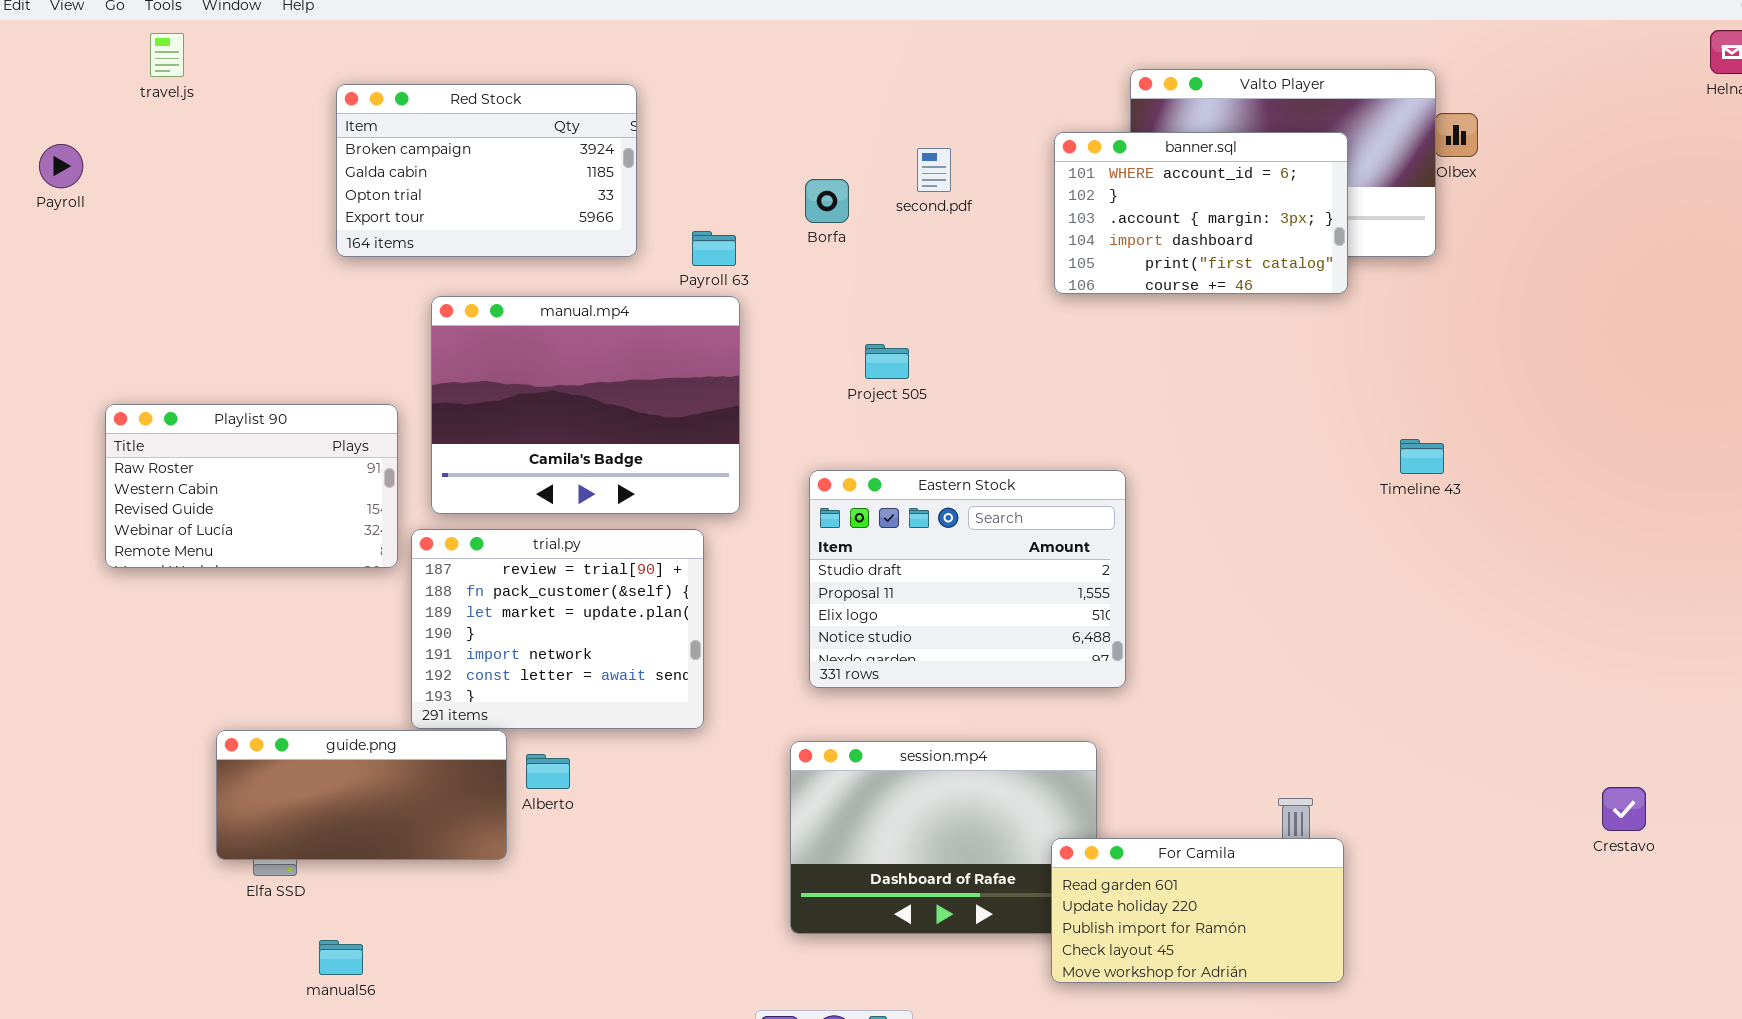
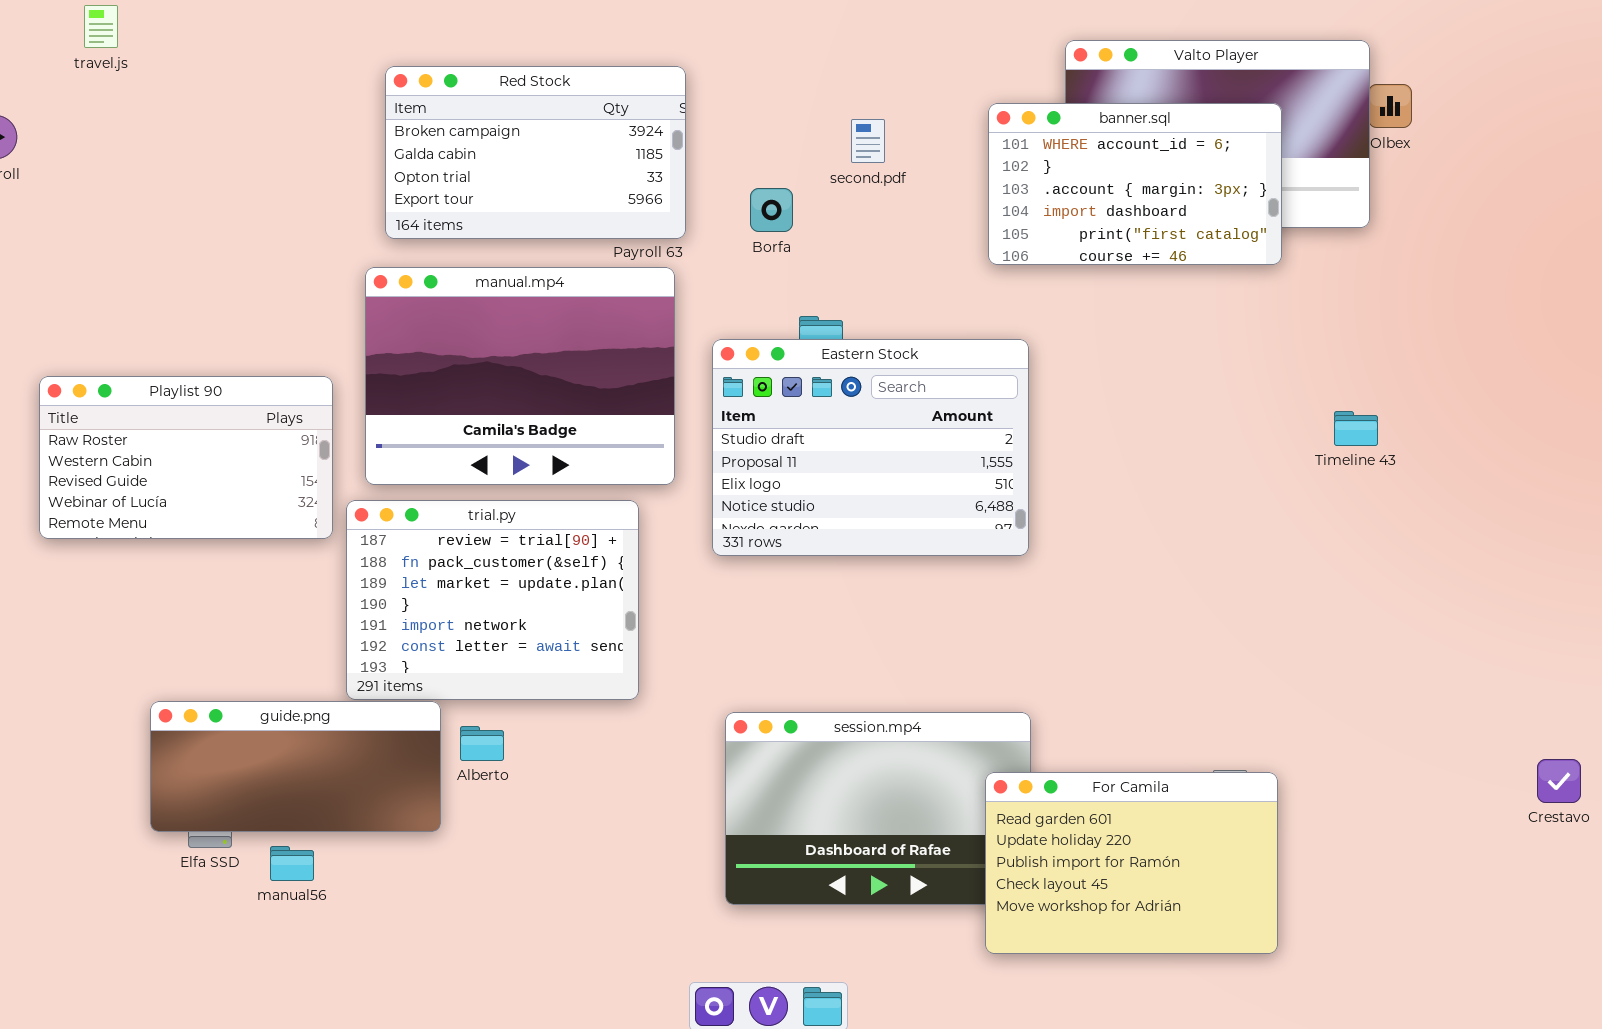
Red Stock: [336,84,637,257] -> [385,66,686,239], moved
Borfa: [805,179,849,223] -> [750,188,793,232], moved
Eastern Stock: [809,470,1126,688] -> [712,339,1029,556], moved
For Camila: [1051,838,1344,983] -> [985,772,1278,954], resized
manual56: [319,940,363,975] -> [270,846,314,881], moved

